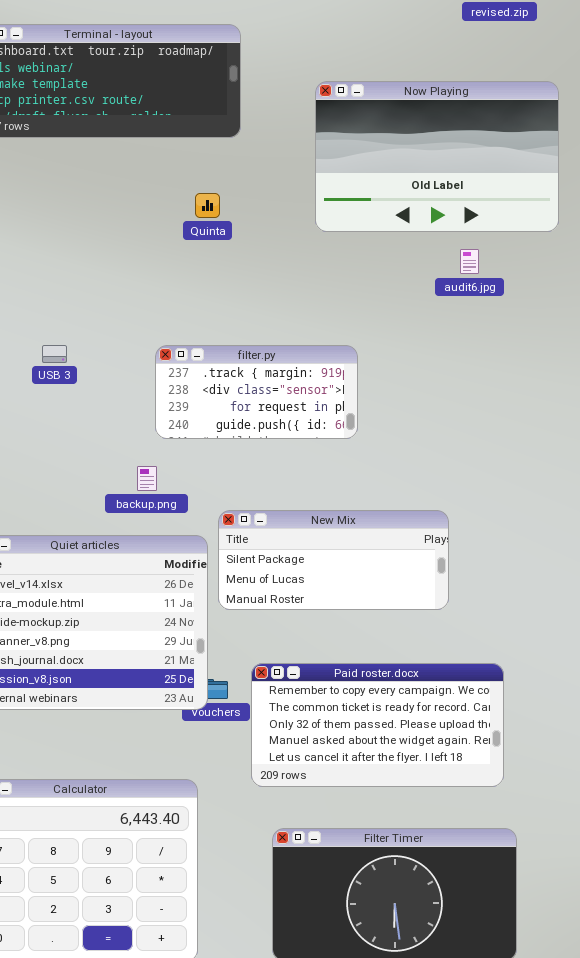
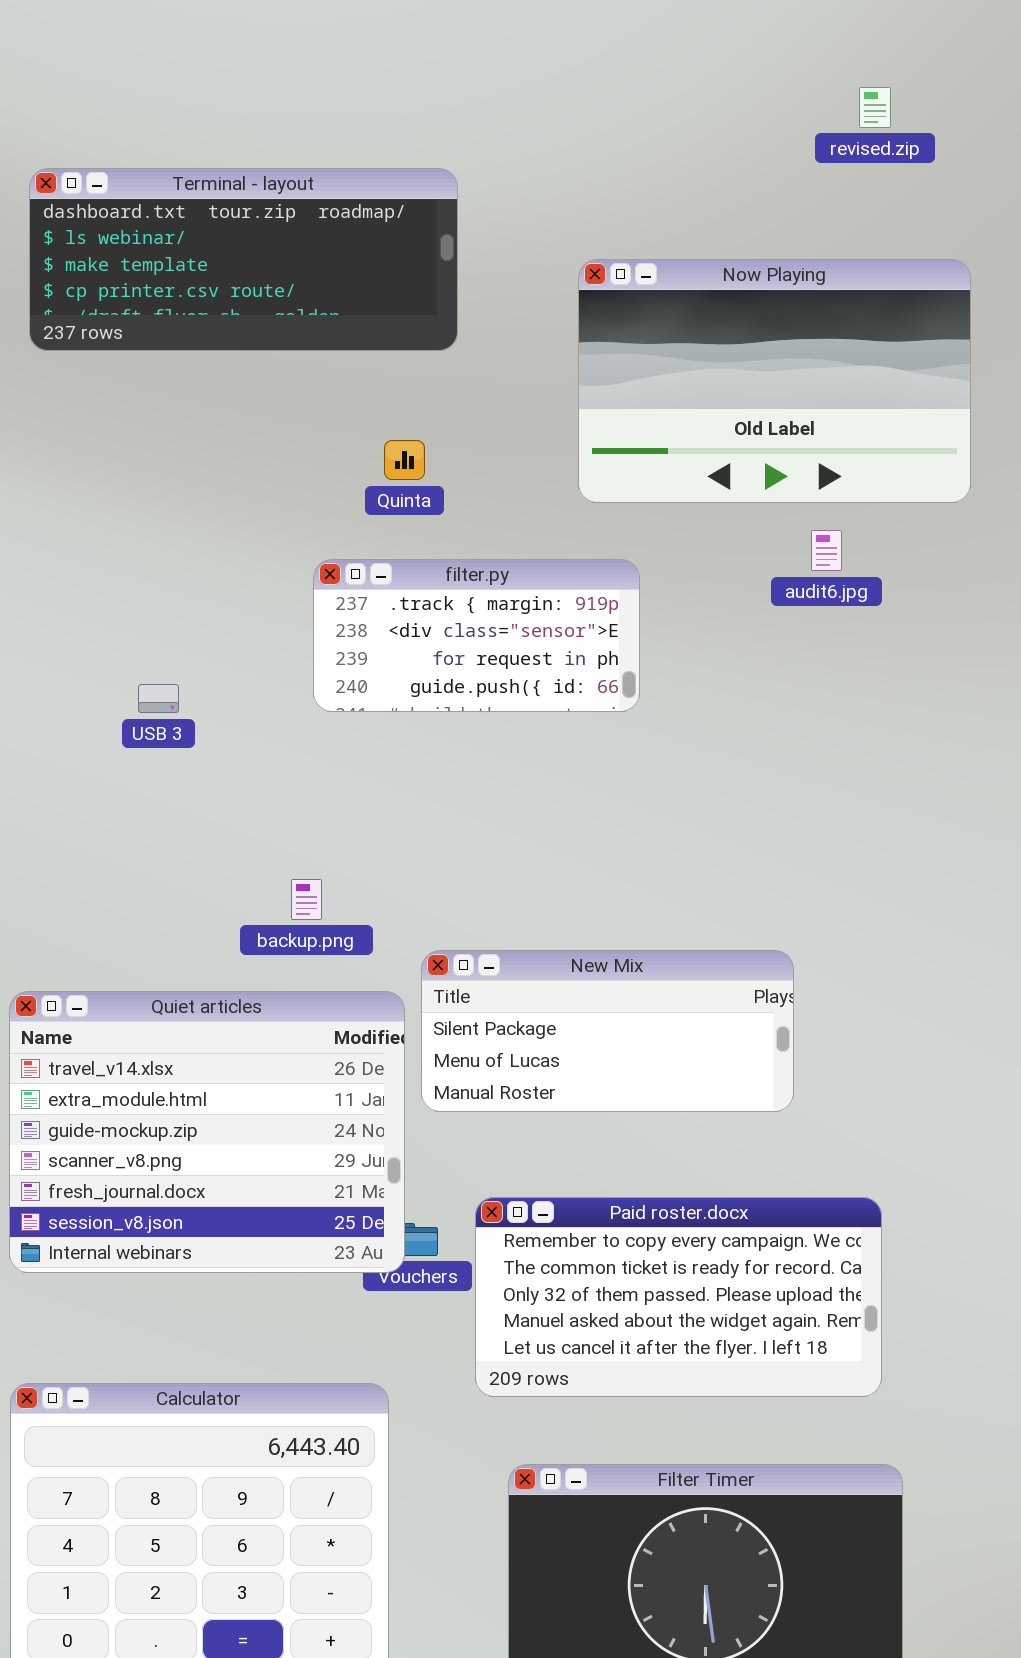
filter.py: [155,345,358,439] -> [313,559,640,712], moved

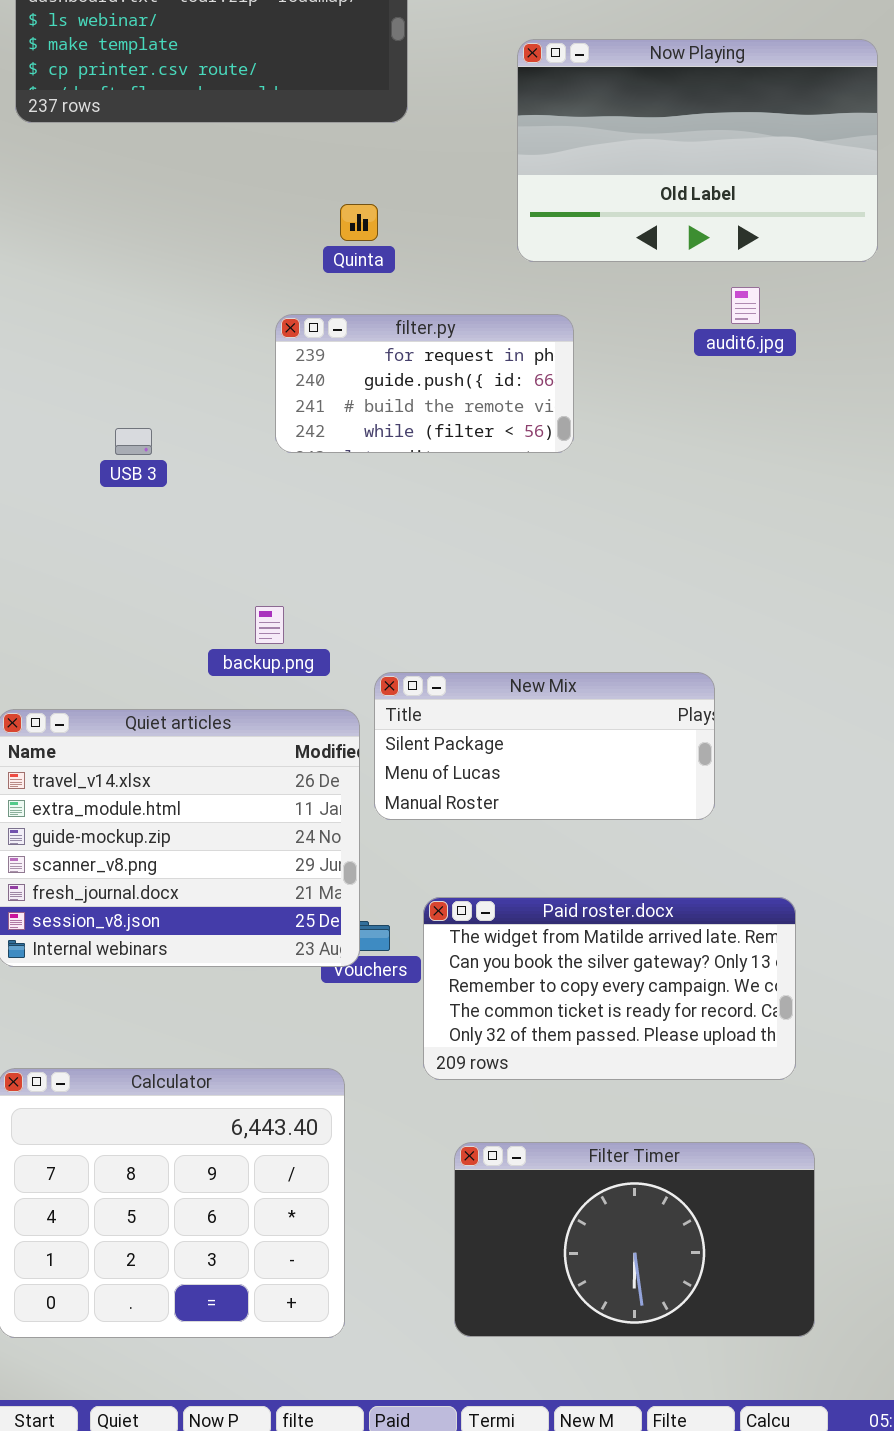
filter.py: [313,559,640,712] -> [275,314,574,453], scrolled down 2 rows
Paid roster.docx: [475,1197,882,1397] -> [423,897,796,1080], scrolled up 2 rows

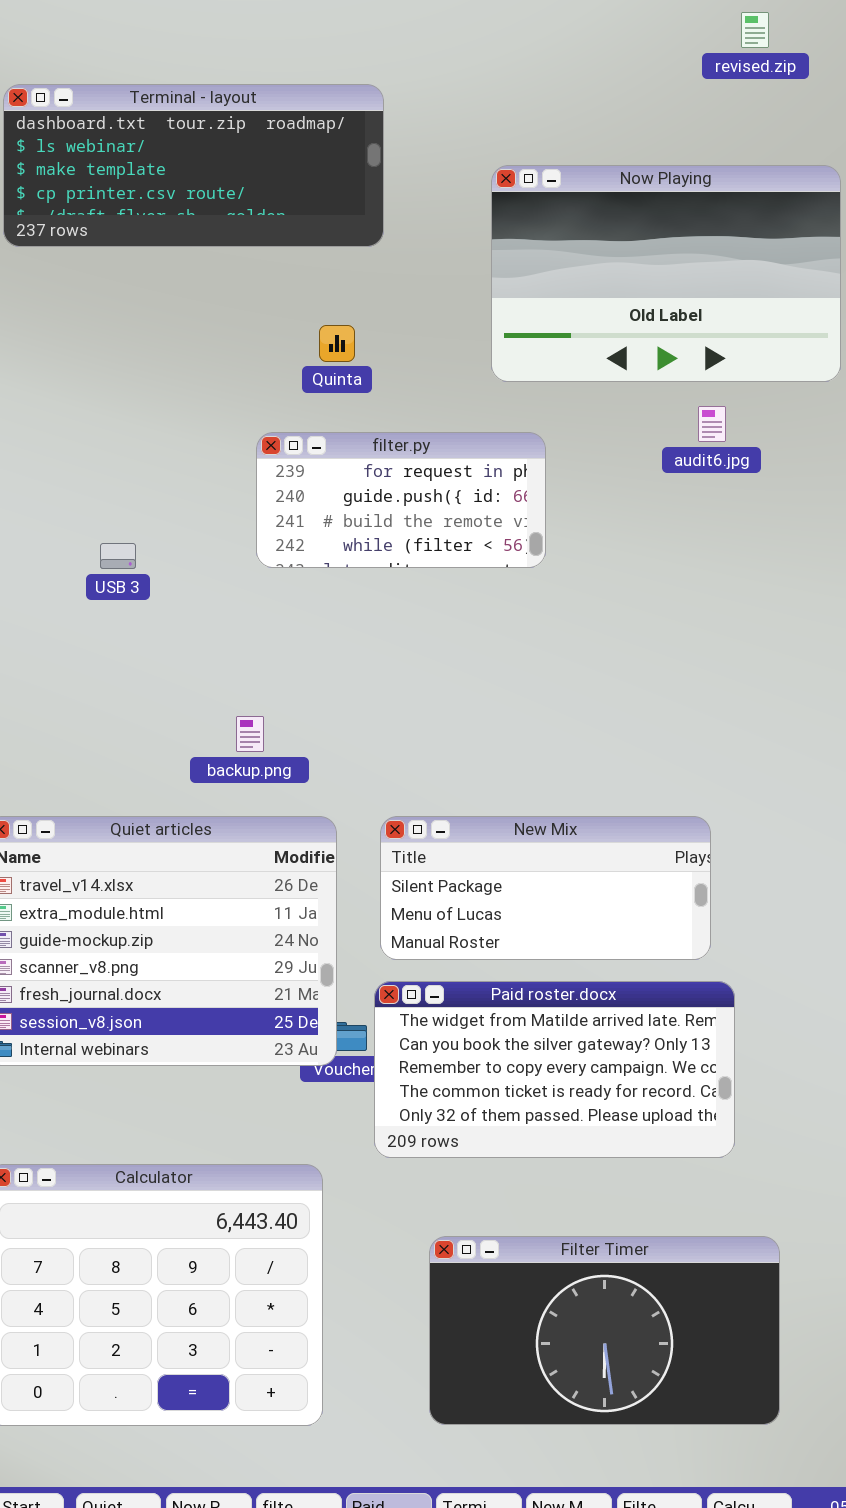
New Mix: [374,672,715,820] -> [380,816,711,960], moved
Paid roster.docx: [423,897,796,1080] -> [374,981,735,1158], moved

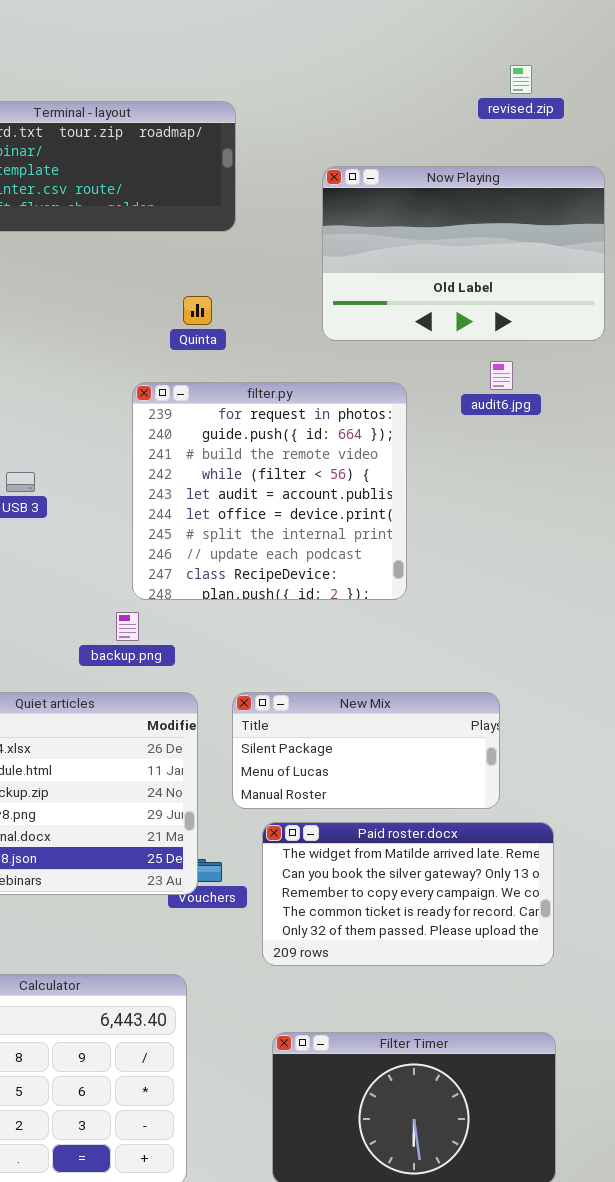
revised.zip: [741,12,769,48] -> [510,65,532,94], moved
filter.py: [256,432,546,568] -> [132,382,407,600], resized
Paid roster.docx: [374,981,735,1158] -> [262,822,554,966], moved

